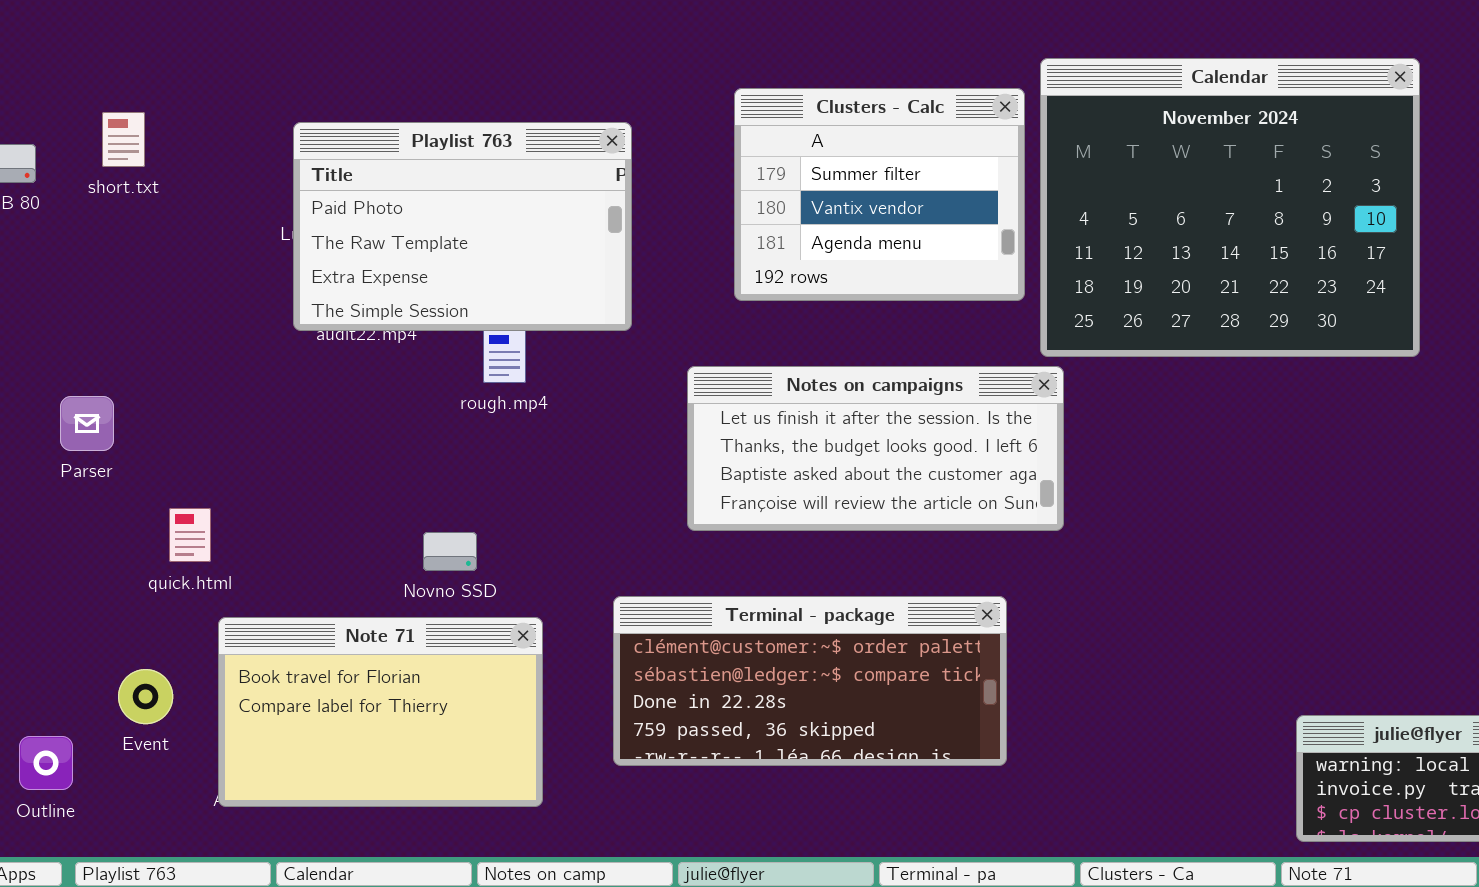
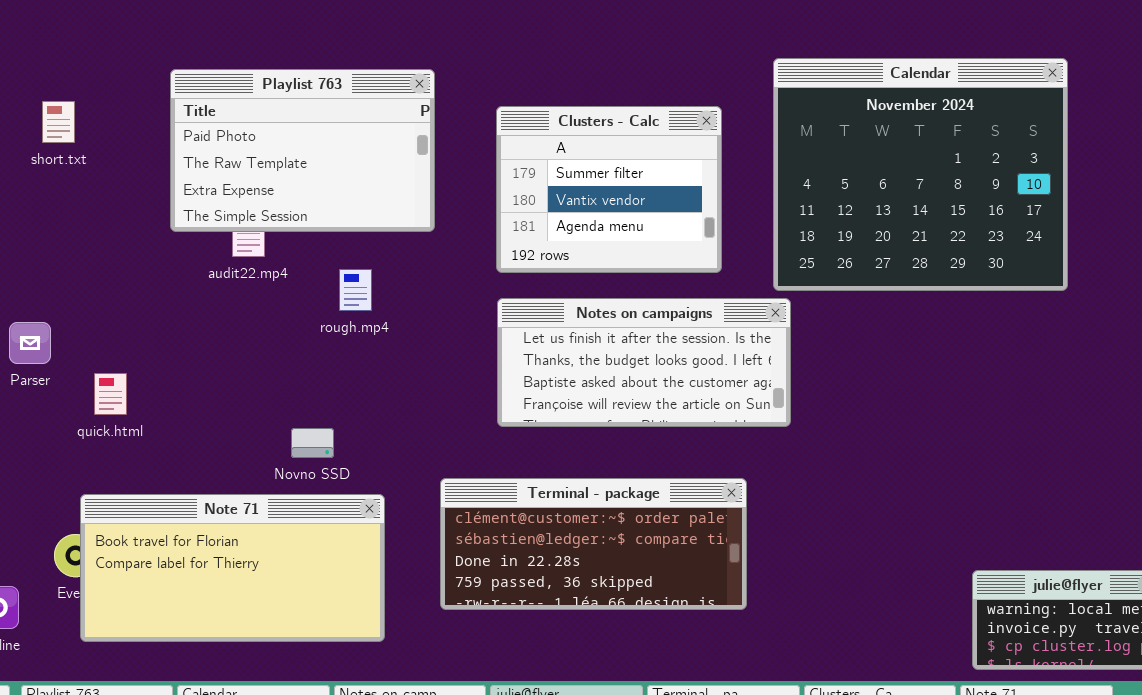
Clusters - Calc: [734,88,1025,301] -> [496,106,722,273], moved
Playlist 763: [293,122,632,331] -> [170,69,435,232], moved
quick.html: [169,508,211,562] -> [94,373,127,415], moved
Note 71: [218,617,543,807] -> [80,494,385,642], resized

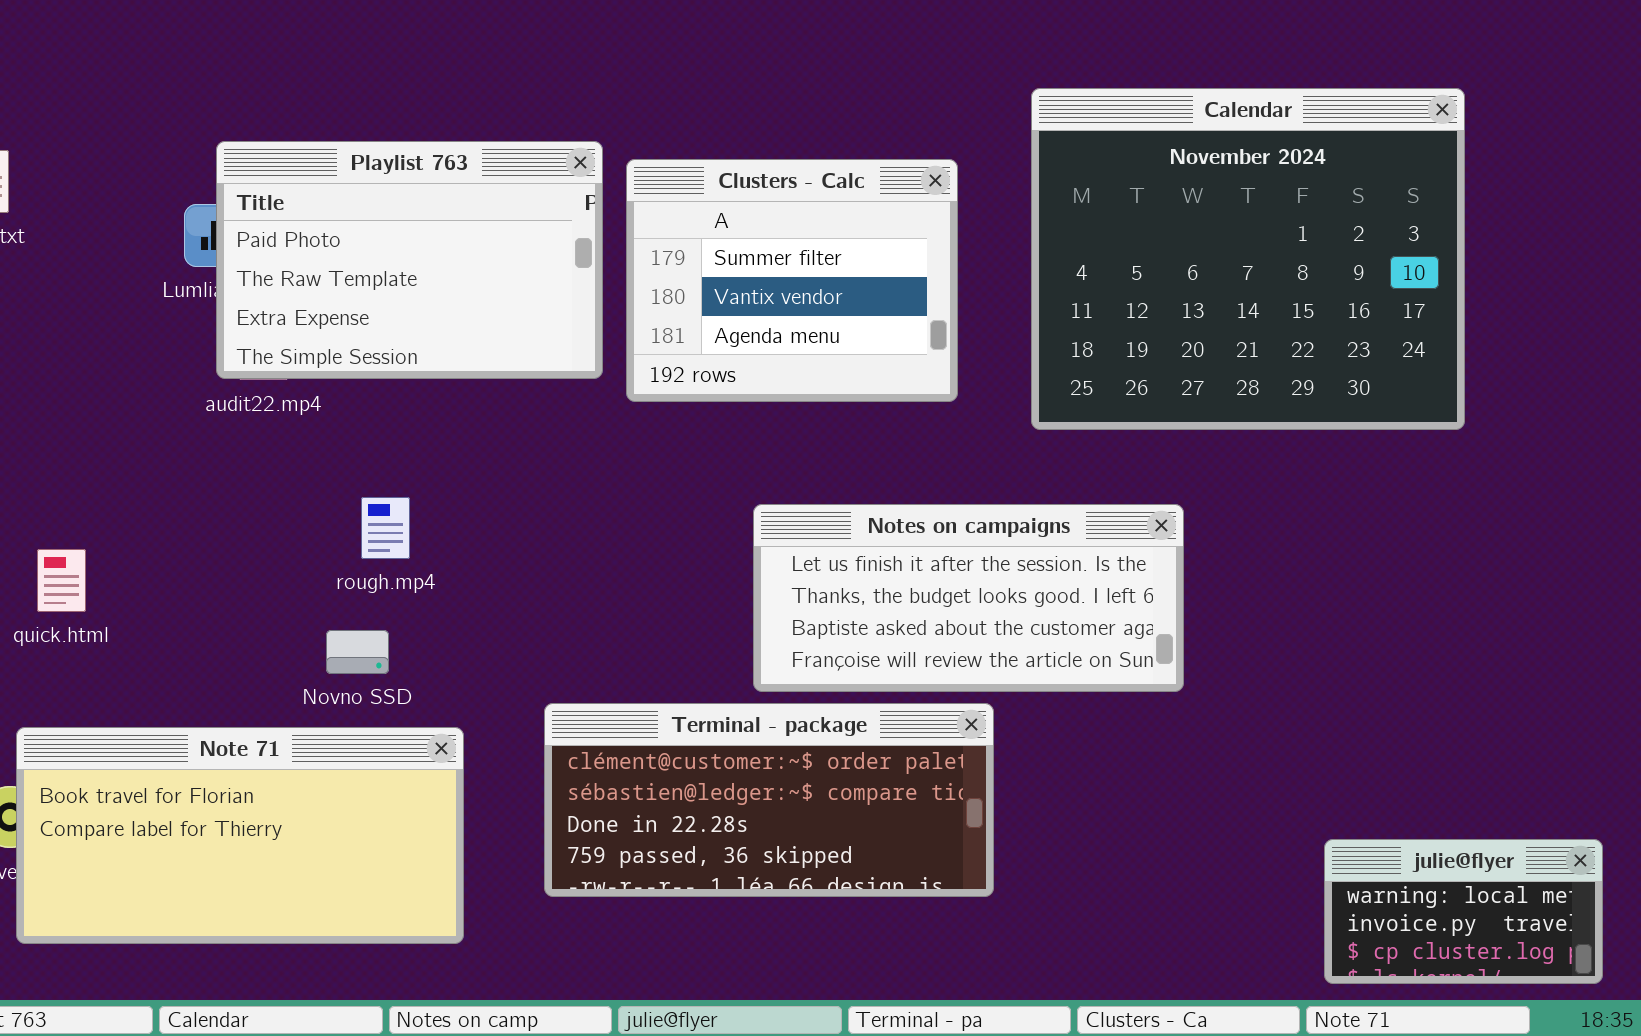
Playlist 763: [170,69,435,232] -> [216,141,603,379], moved
rough.mp4: [339,269,372,311] -> [361,497,410,559], moved
Notes on campaigns: [497,298,791,427] -> [753,504,1184,692], moved

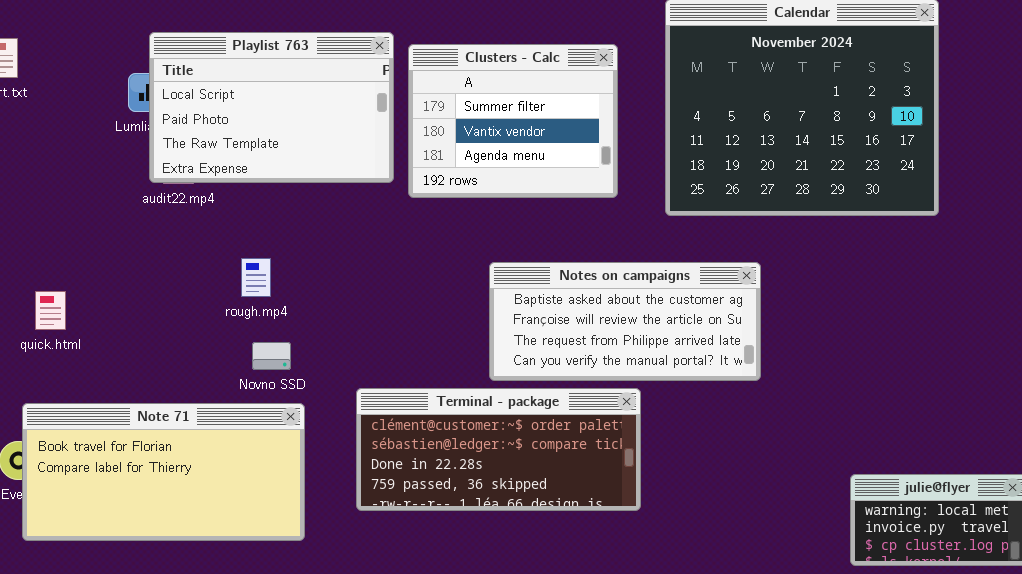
Playlist 763: [216,141,603,379] -> [149,32,394,183], scrolled up 1 row
Notes on campaigns: [753,504,1184,692] -> [489,262,761,381], scrolled down 2 rows
Novno SSD: [326,630,389,674] -> [252,342,291,370], moved

